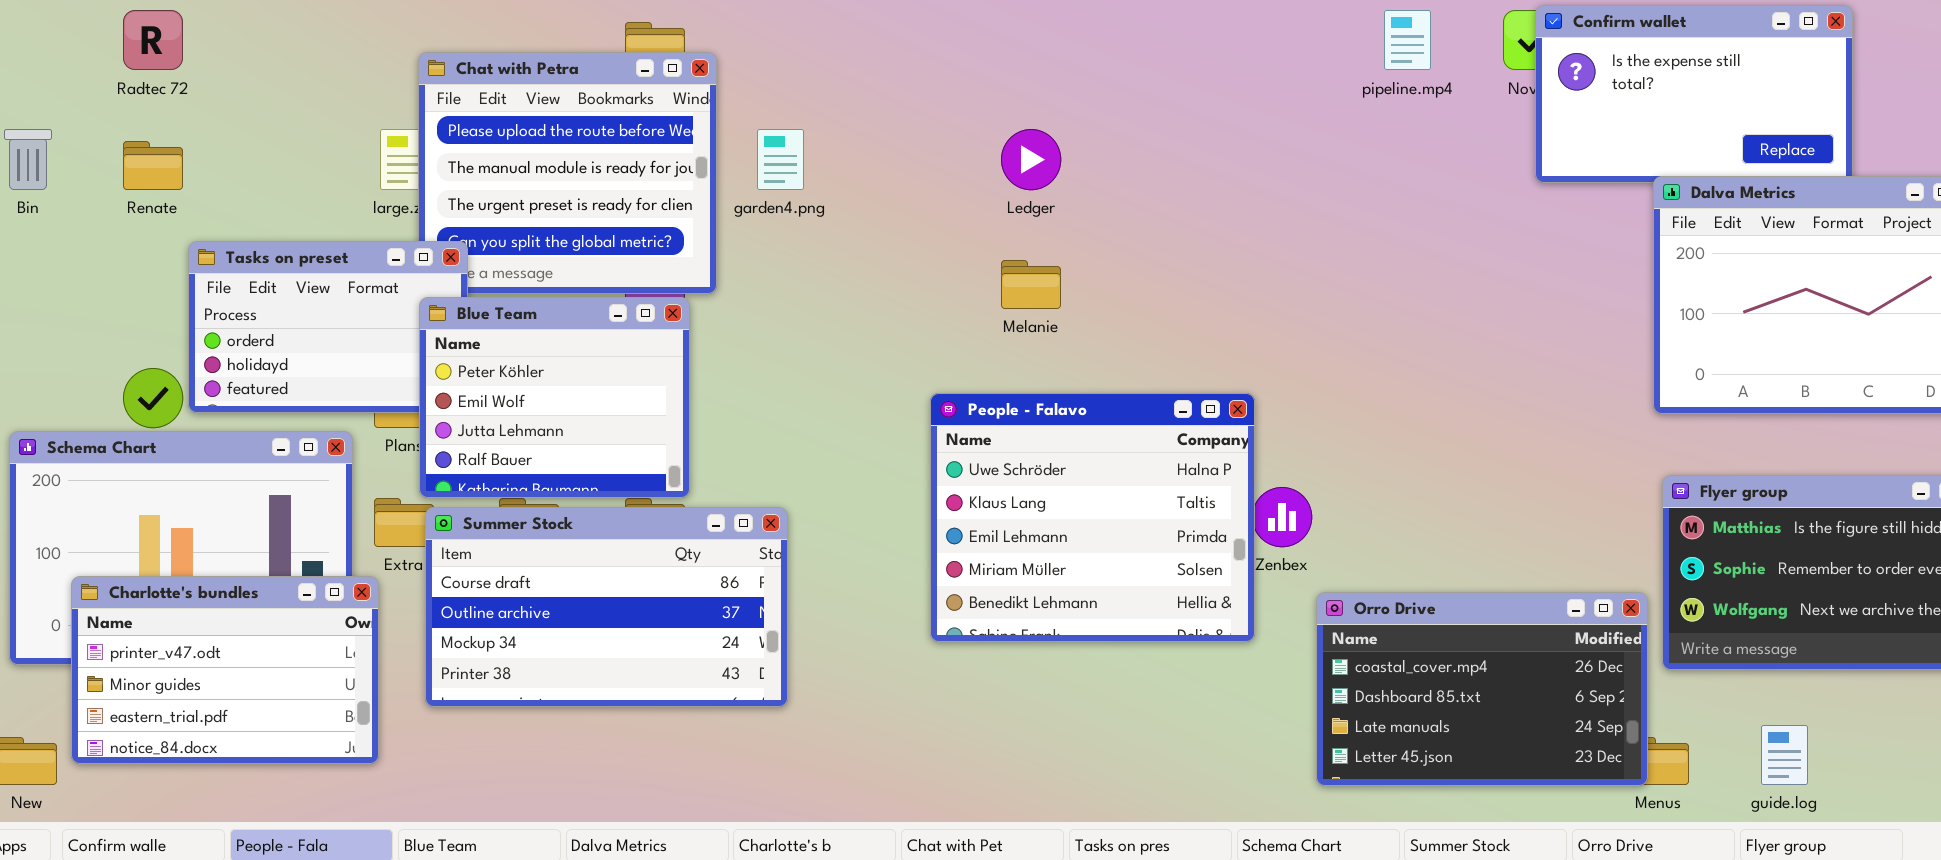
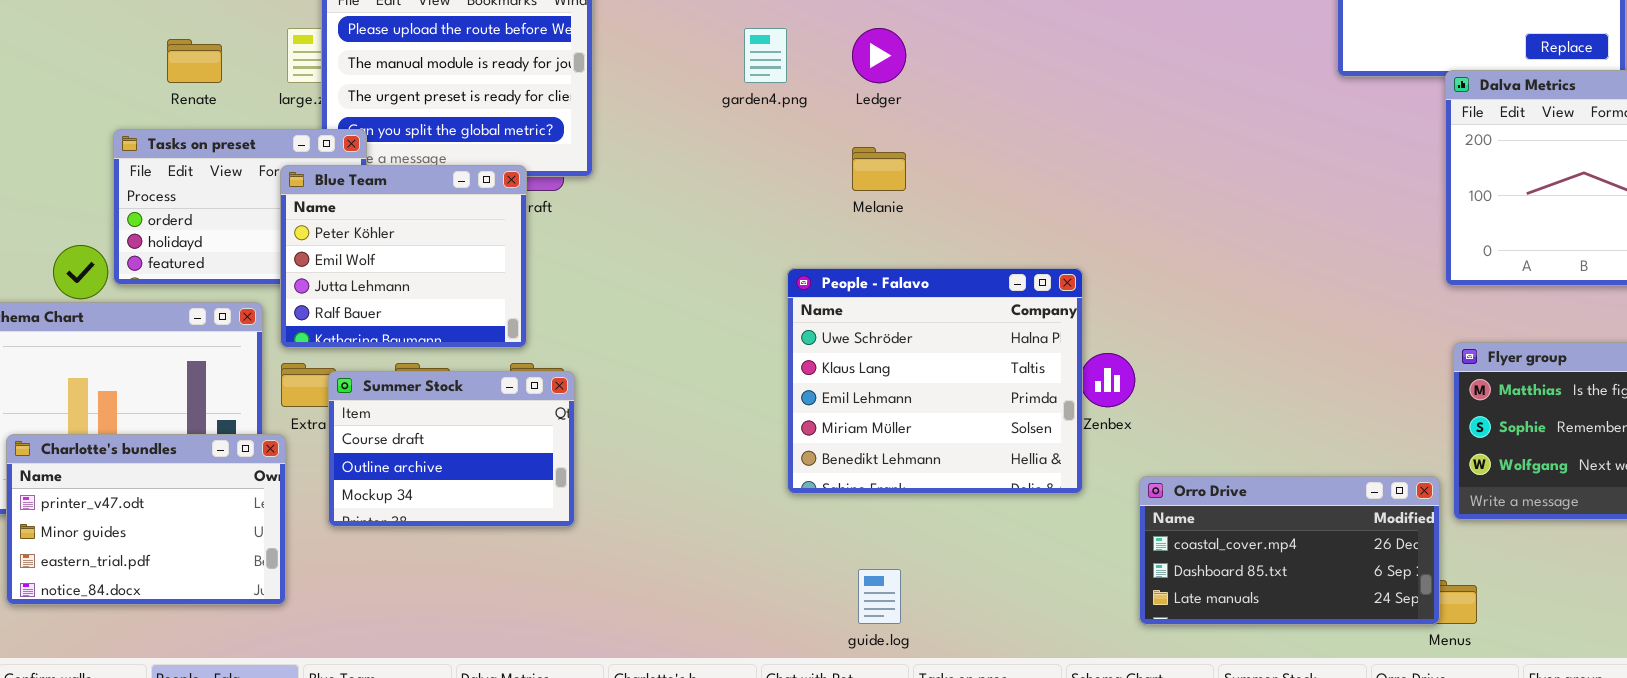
garden4.png: [757,129,804,190] -> [744,28,787,83], moved
Renate: [123,141,183,190] -> [167,39,222,83], moved
Blue Team: [419,297,690,498] -> [280,165,527,348], moved
Summer Stock: [425,507,788,707] -> [328,371,575,527], resized
Orro Drive: [1316,592,1648,786] -> [1139,476,1440,625], resized
guide.log: [1761,725,1808,785] -> [858,569,901,624], moved

